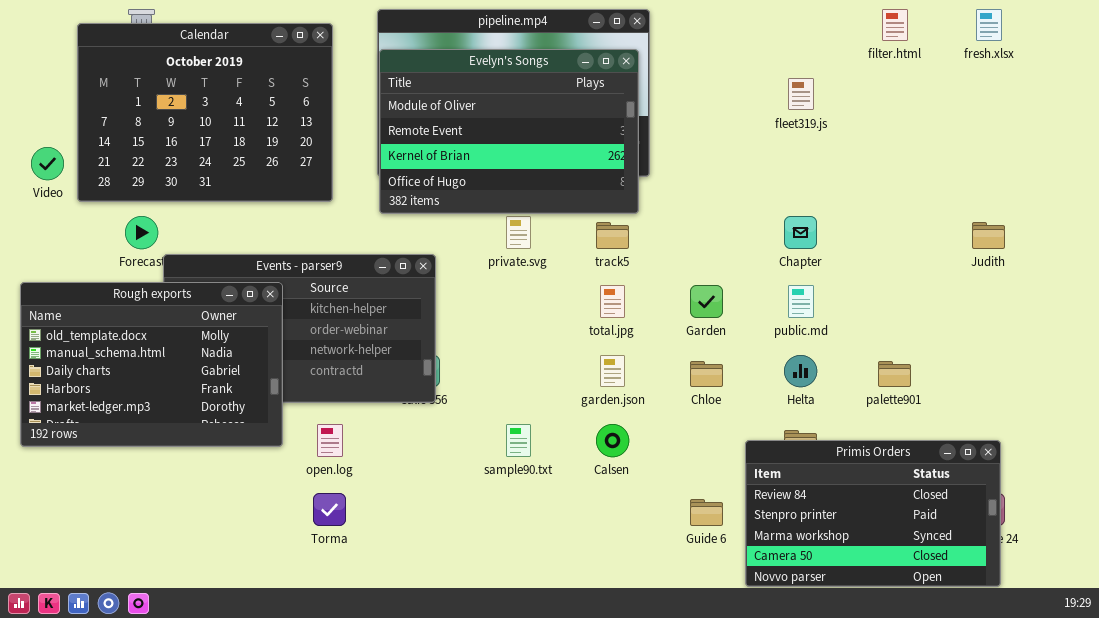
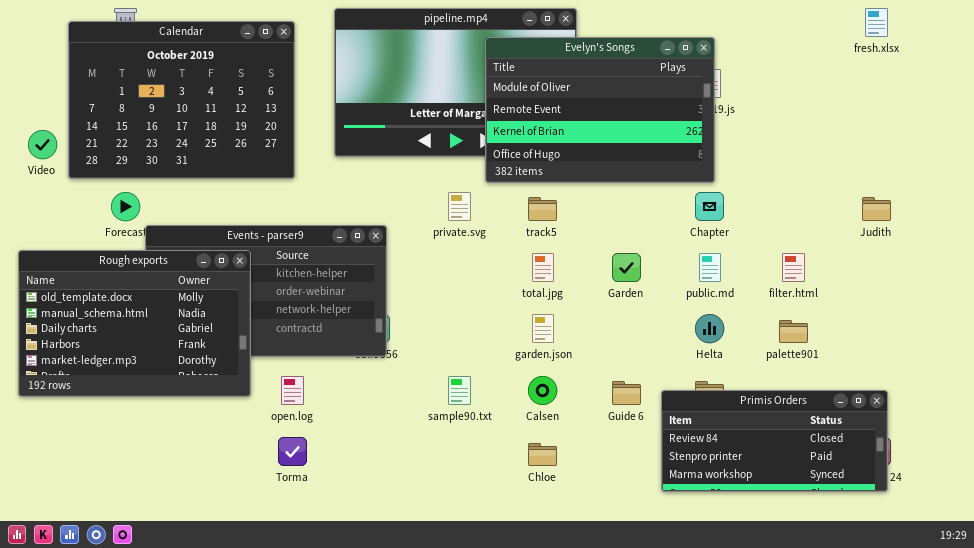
filter.html: [882,9,908,41] -> [782,253,805,282], moved
Evelyn's Songs: [379,49,639,214] -> [485,37,715,183], moved
Chloe: [690,361,723,387] -> [528,443,557,466], moved
Primis Orders: [745,440,1001,587] -> [661,390,888,492], resized
Guide 6: [690,499,723,526] -> [612,381,641,405], moved

